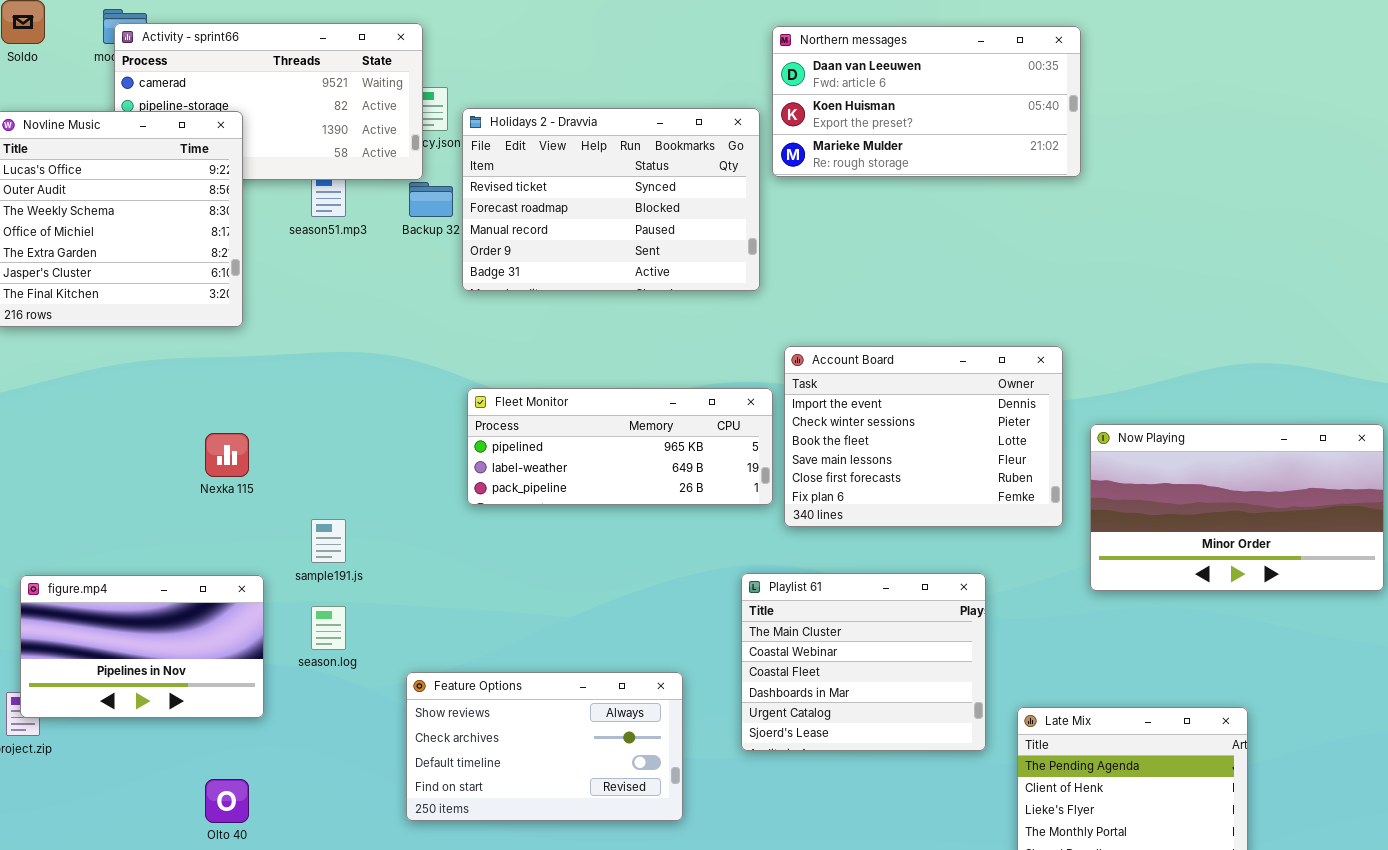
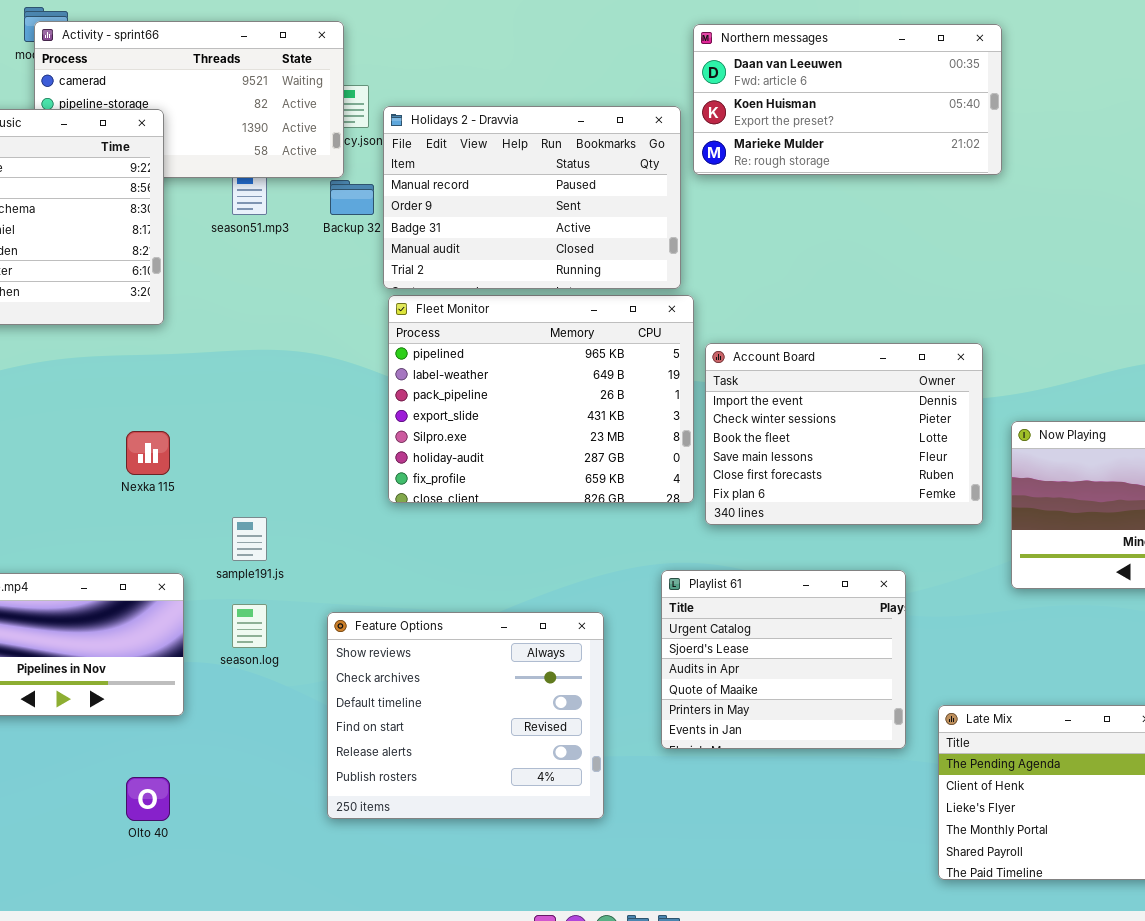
Holidays 2 - Dravvia: [462,108,760,291] -> [383,106,681,289], scrolled down 2 rows
Fleet Monitor: [467,388,773,505] -> [388,295,694,503], resized
Playlist 61: [741,573,986,751] -> [661,570,906,749], scrolled down 4 rows
Feature Options: [406,672,683,821] -> [327,612,604,819], resized

